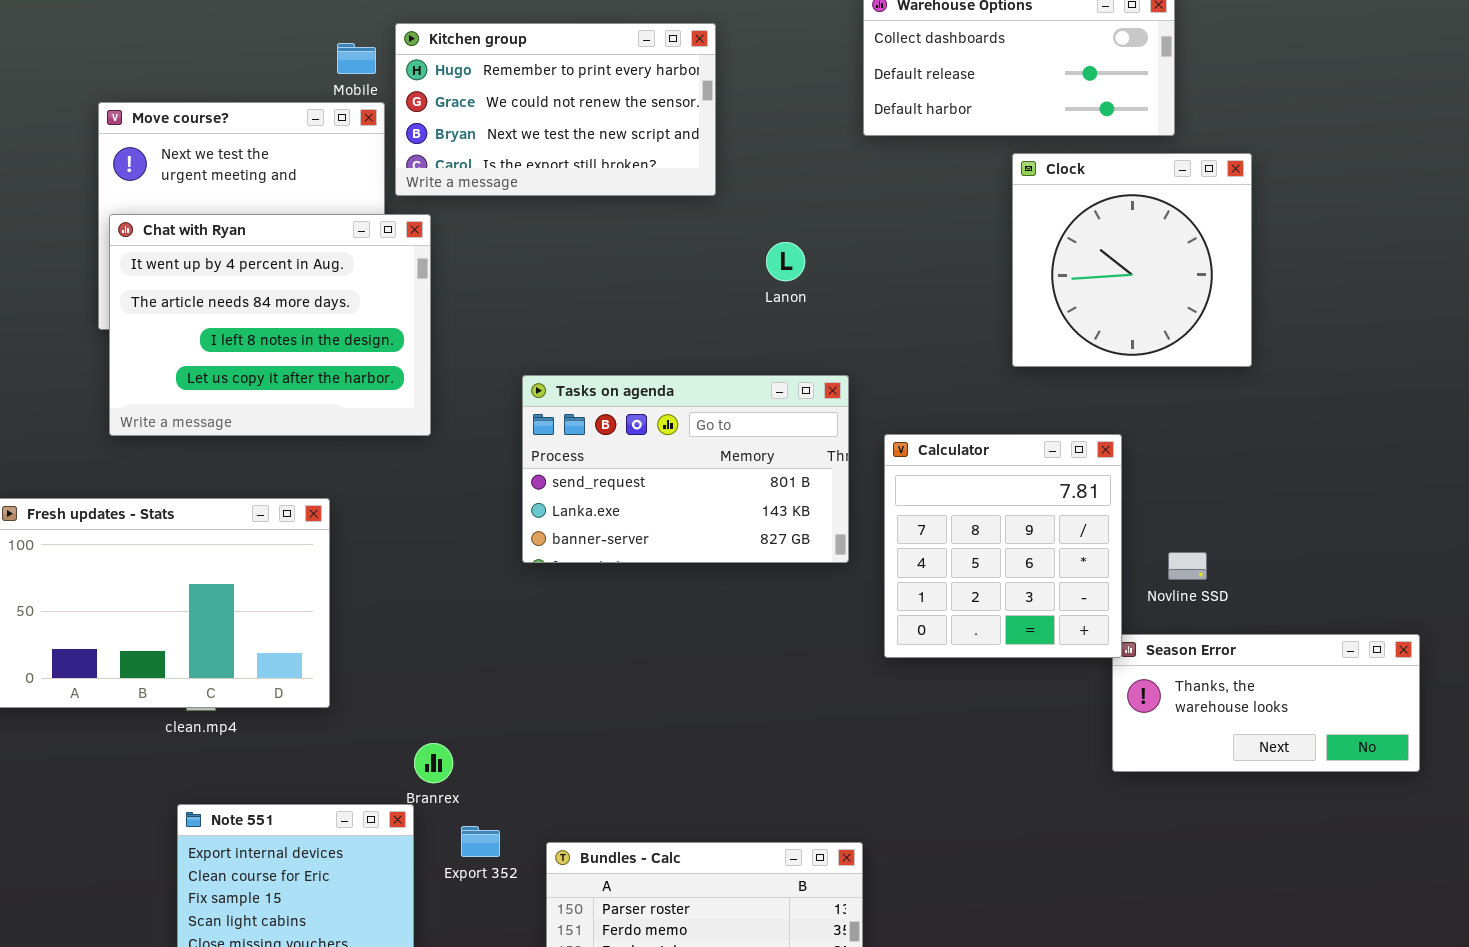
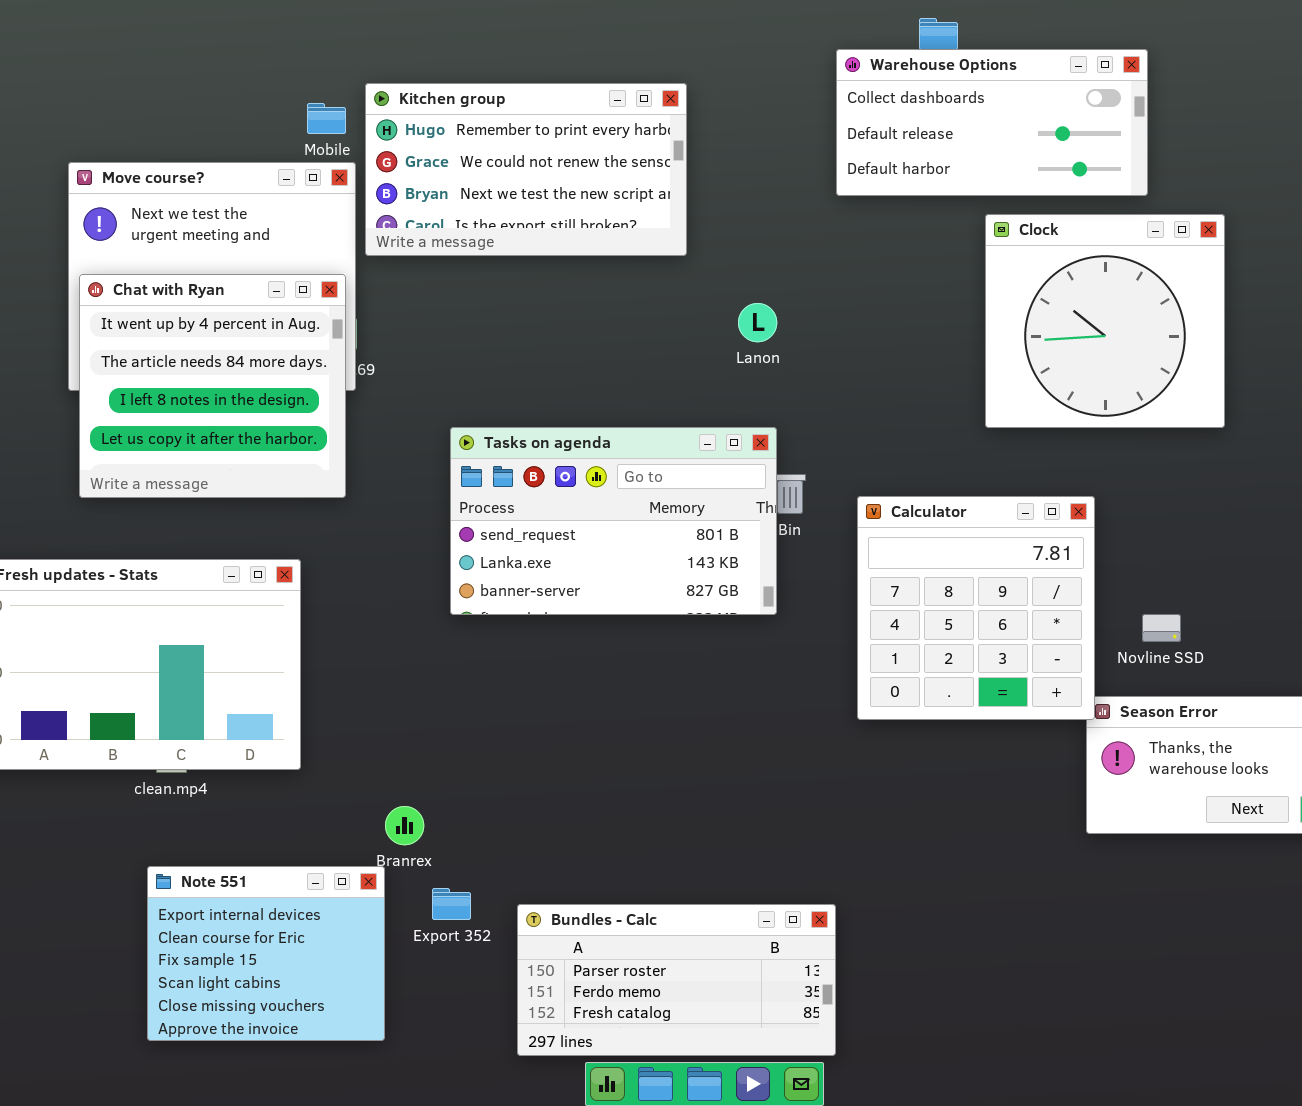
Chat with Ryan: [109,214,431,436] -> [79,274,346,498], resized
Tasks on agenda: [522,375,849,563] -> [450,427,777,615], moved

